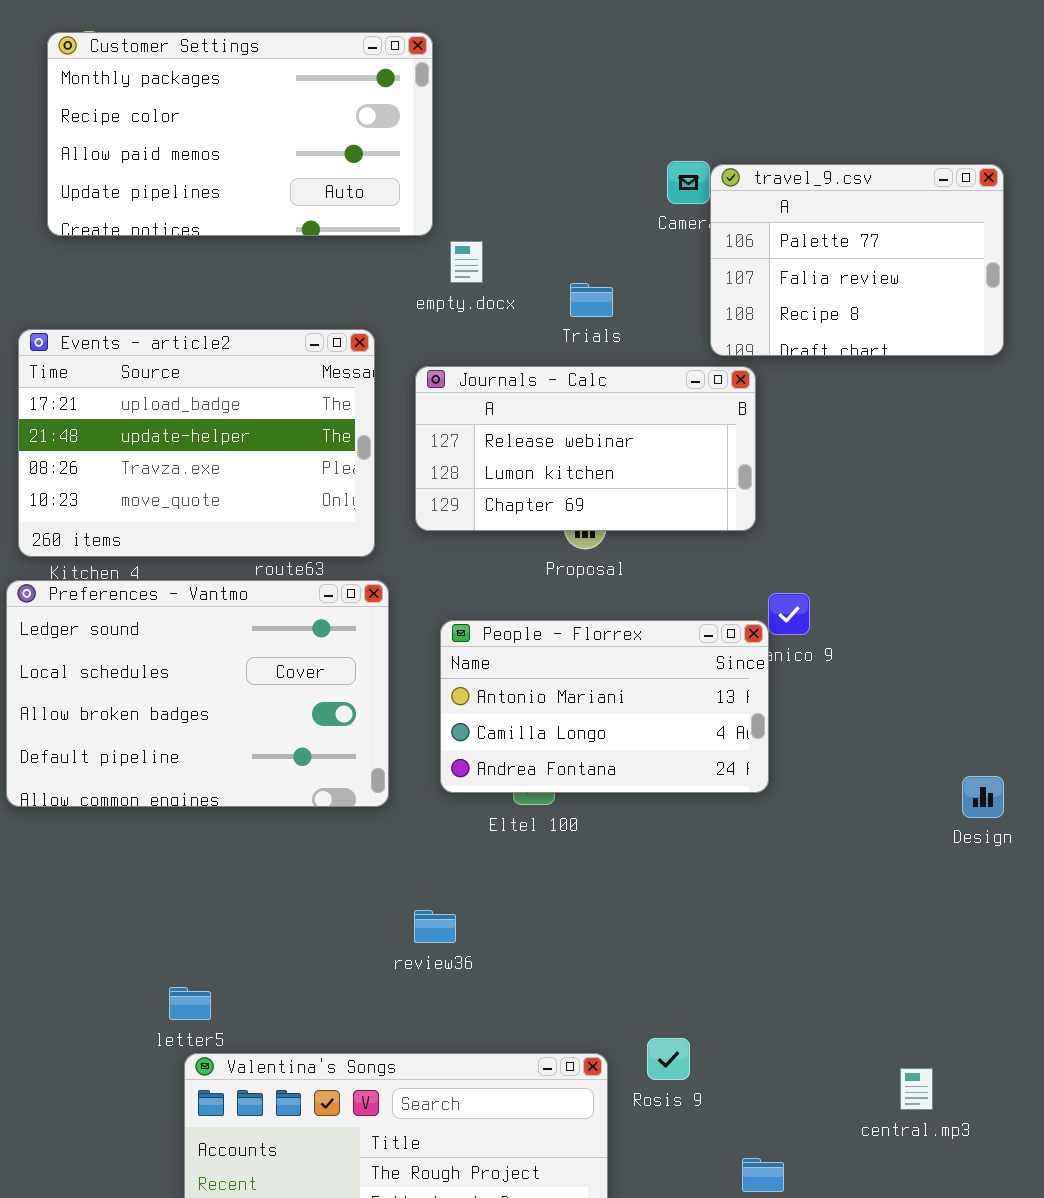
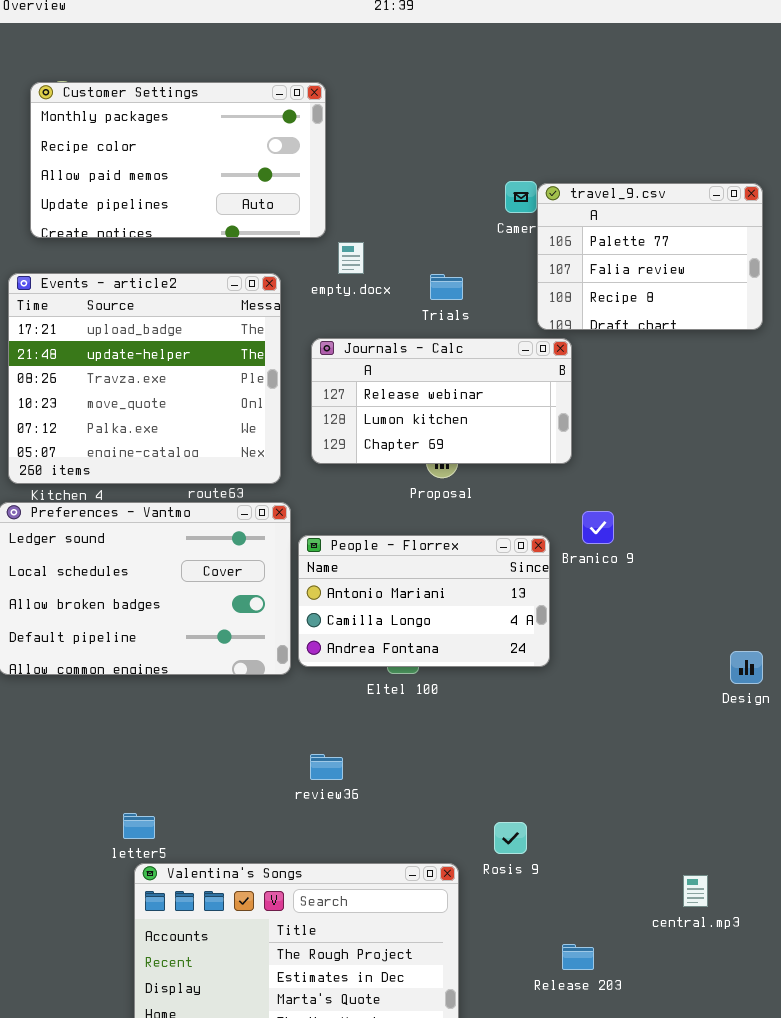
Events - article2: [18,329,375,557] -> [8,273,281,484], resized
People - Florrex: [440,620,769,793] -> [298,535,550,667], moved
Rosis 9: [647,1038,690,1080] -> [494,822,527,854], moved

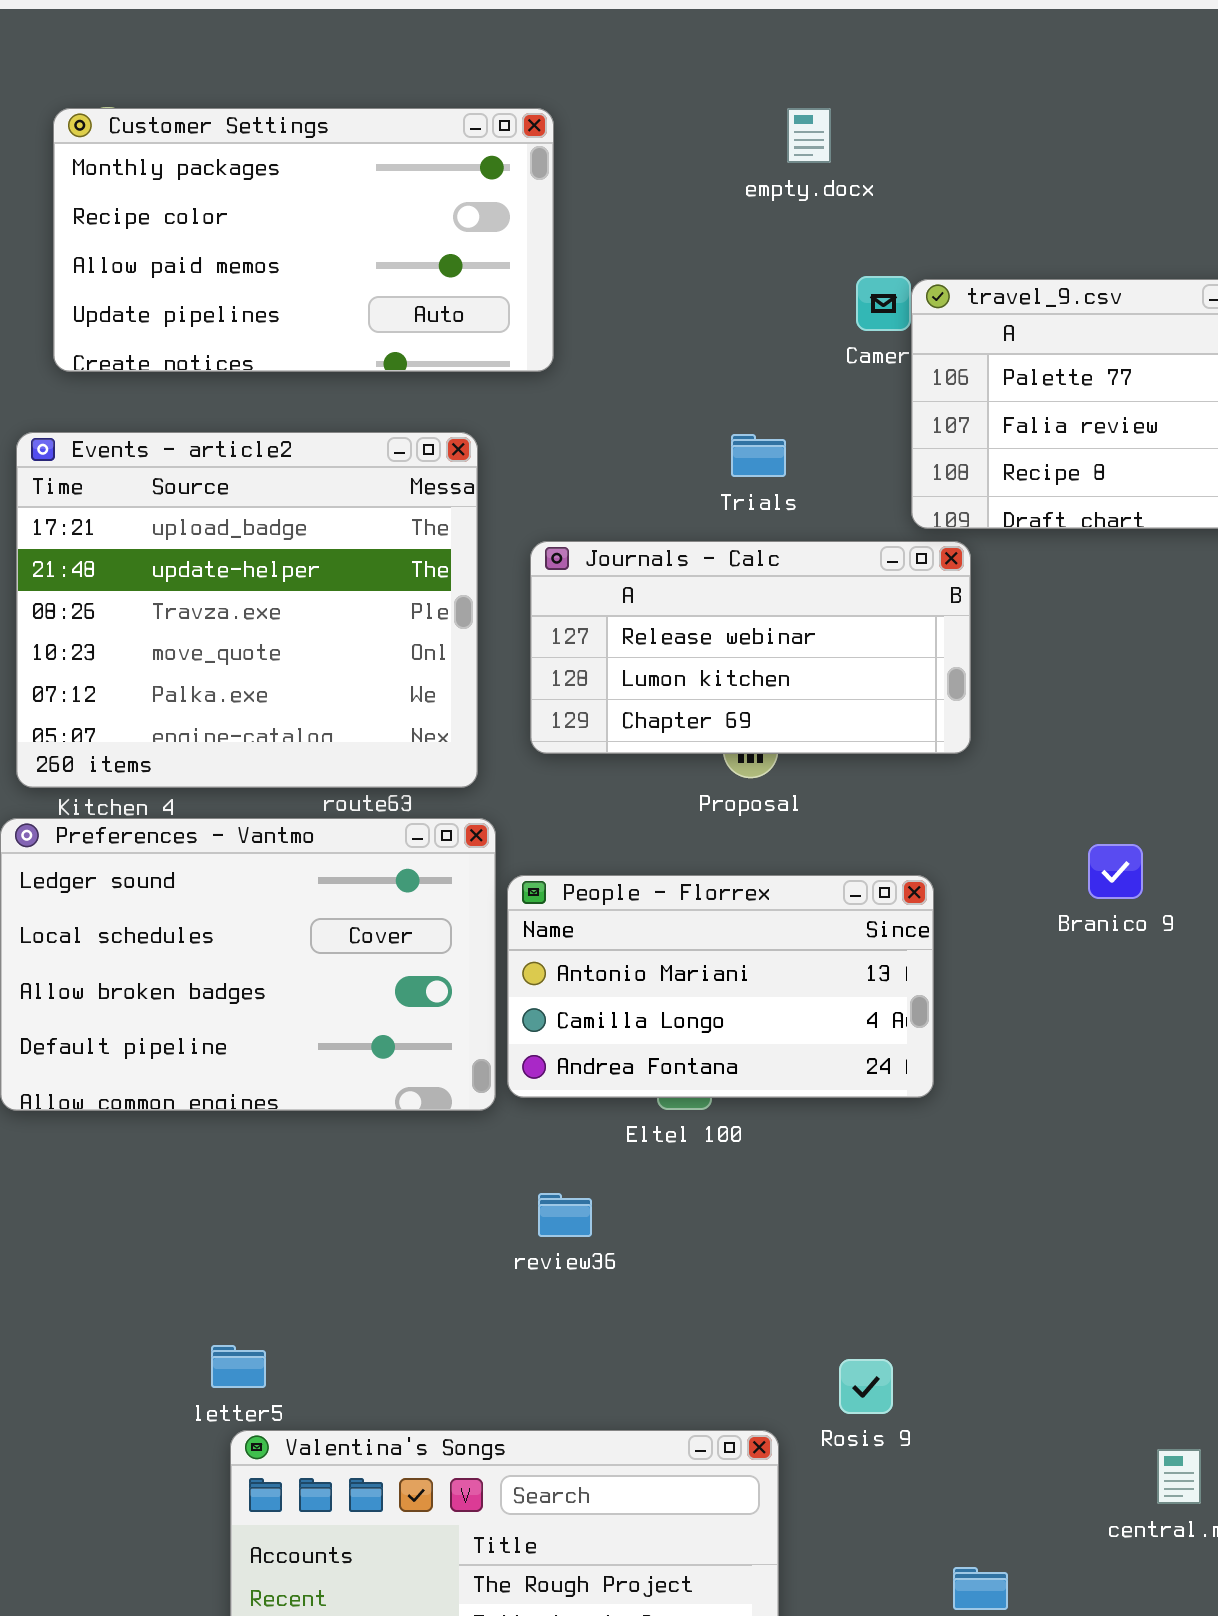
empty.docx: [338,242,364,274] -> [787,108,831,163], moved
Branico 9: [582,511,614,544] -> [1088,844,1143,899], moved
review36: [310,754,343,780] -> [538,1193,592,1237], moved

